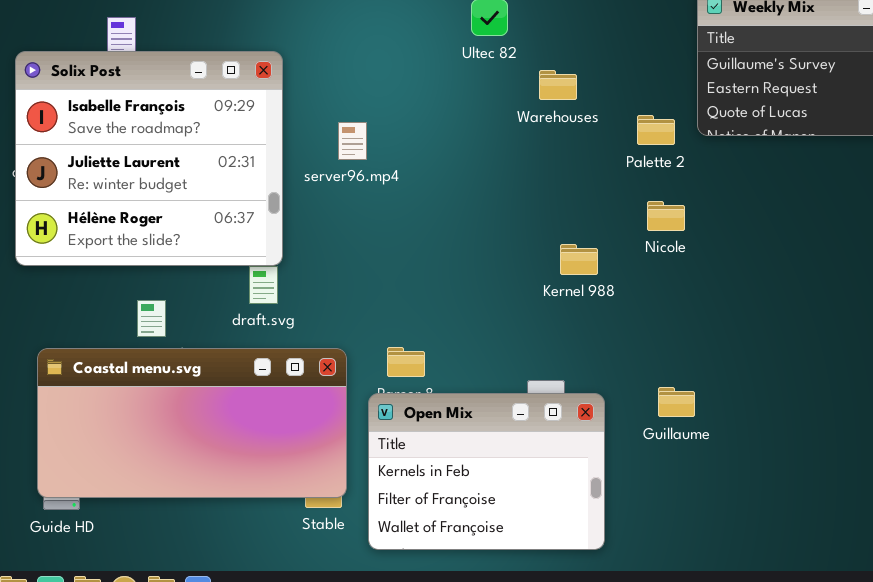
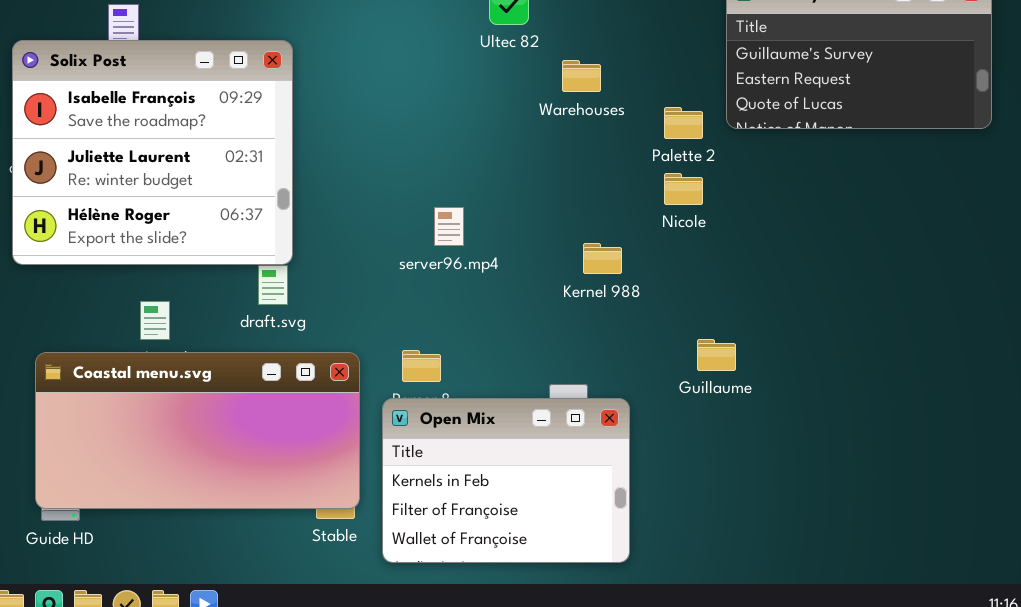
server96.mp4: [338,122,367,160] -> [434,207,464,246], moved
Nicole: [647,201,685,231] -> [664,173,703,205], moved
Guillaume: [658,387,695,417] -> [697,339,736,371], moved

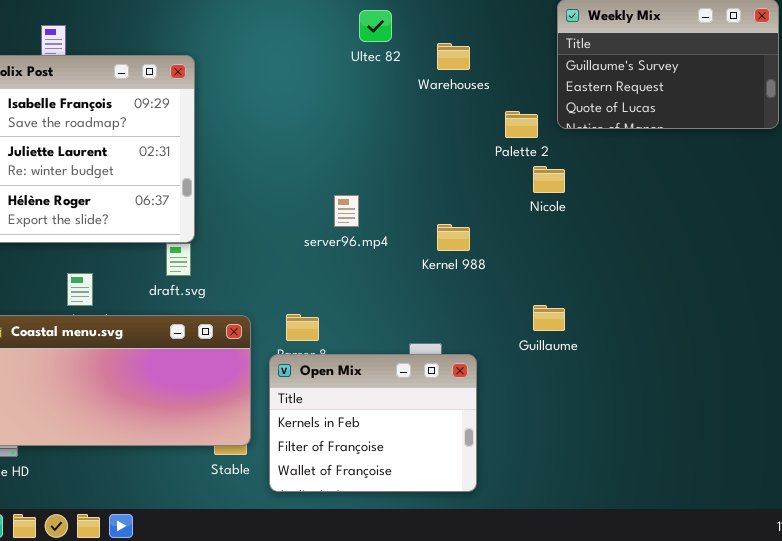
Warehouses: [562,60,601,92] -> [437,43,470,70], moved
Nicole: [664,173,703,205] -> [533,166,565,193], moved
server96.mp4: [434,207,464,246] -> [334,195,359,227], moved

